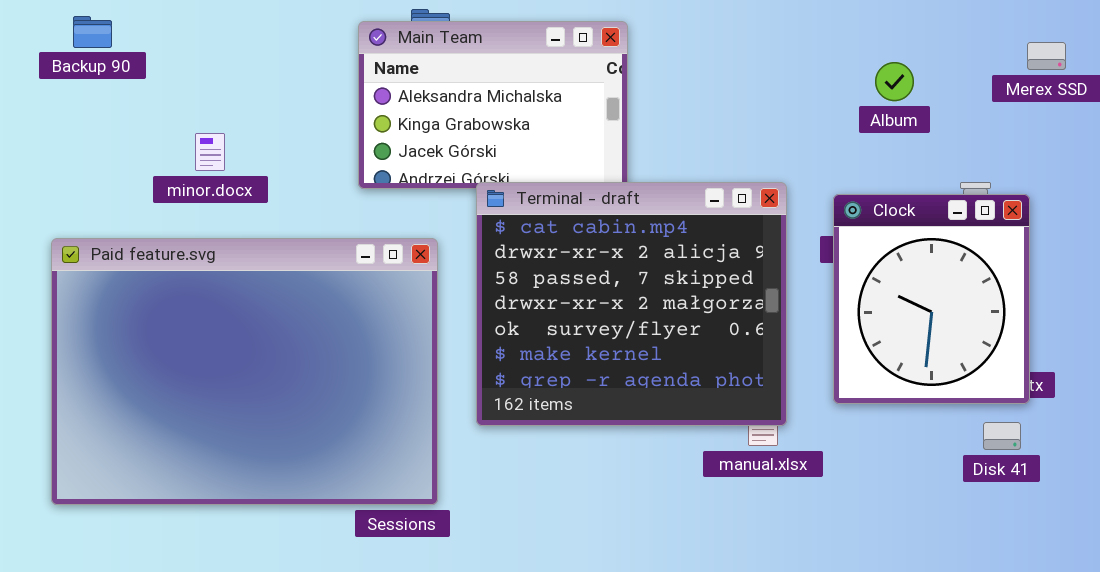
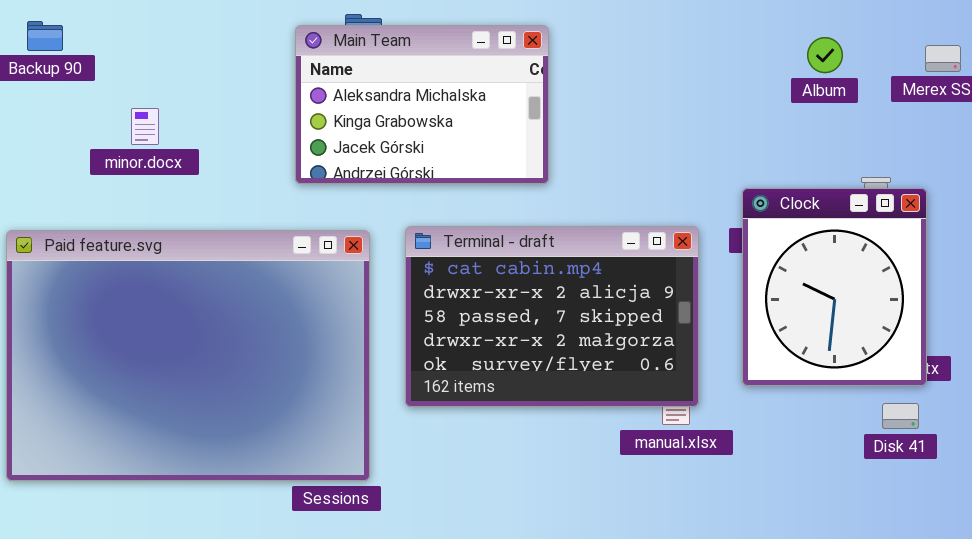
Album: [875,62,914,101] -> [807,37,843,73], moved
minor.docx: [195,133,225,171] -> [131,108,159,145], moved
Terminal - draft: [476,182,787,426] -> [405,226,699,407], resized

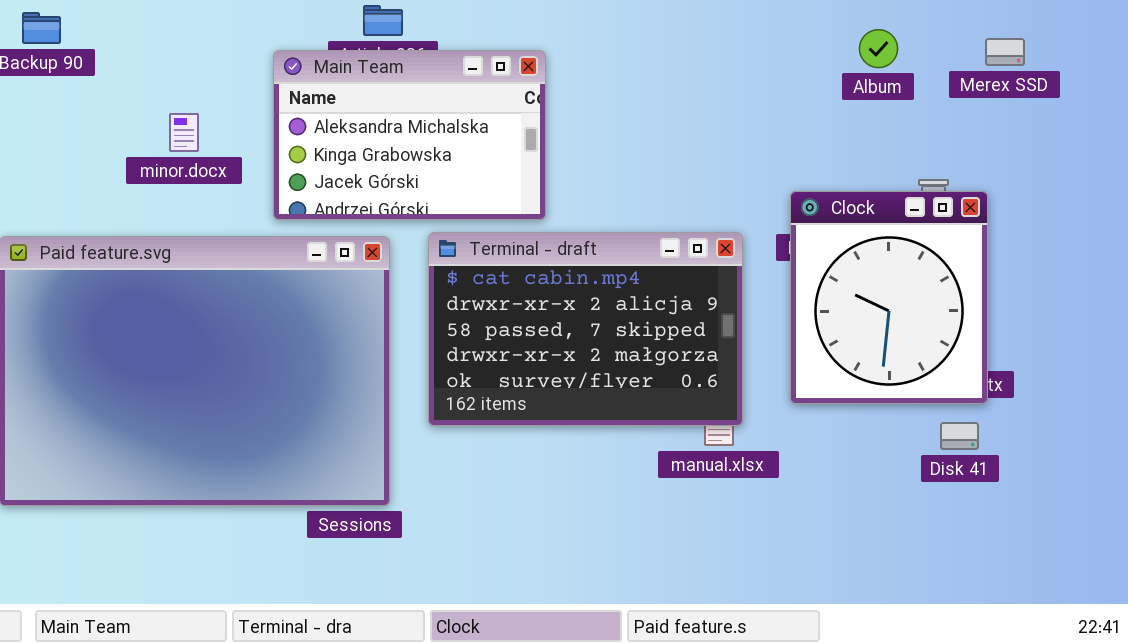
Main Team: [295,25,549,184] -> [273,50,546,220], moved
minor.docx: [131,108,159,145] -> [169,113,199,152], moved

